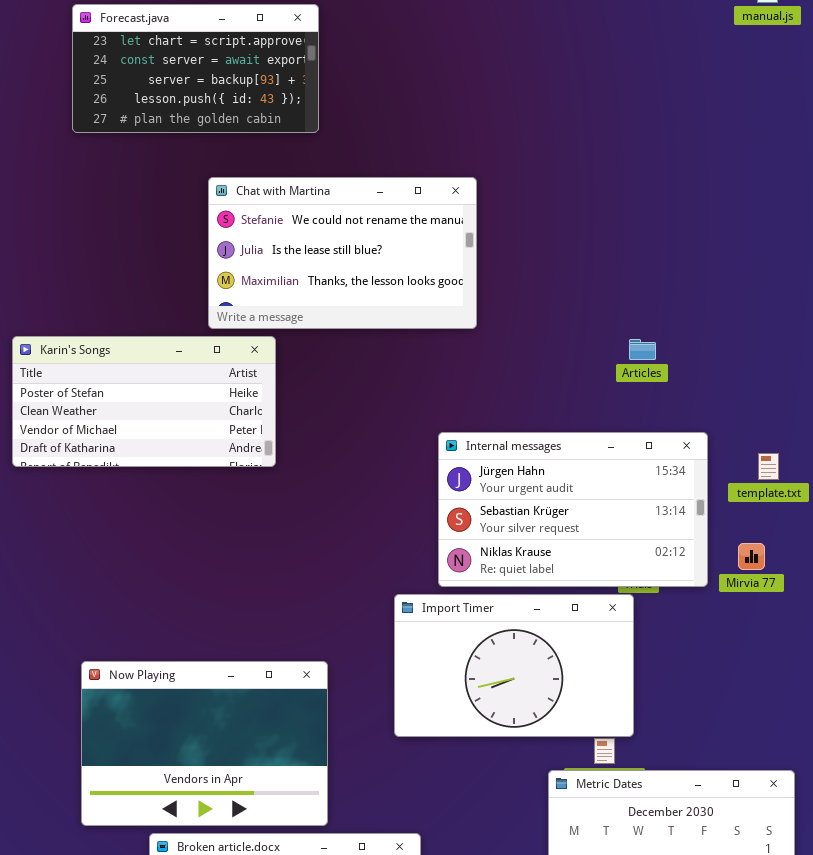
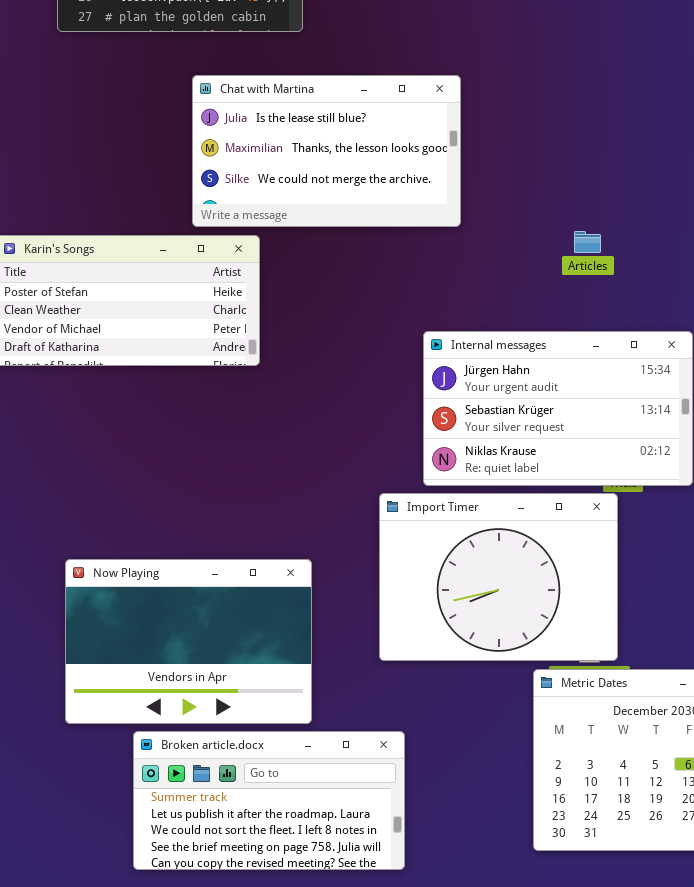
Chat with Martina: [208,177,477,329] -> [192,75,461,227], scrolled down 1 row
Articles: [629,339,656,360] -> [574,231,601,253], moved
Import Timer: [394,594,634,737] -> [379,493,618,661], resized

